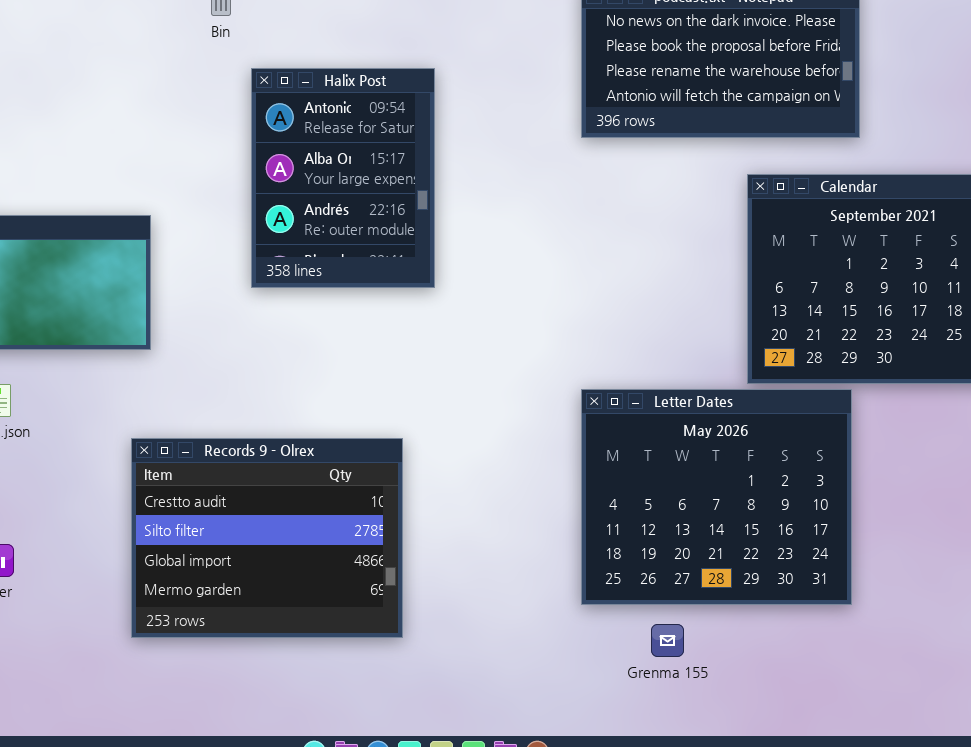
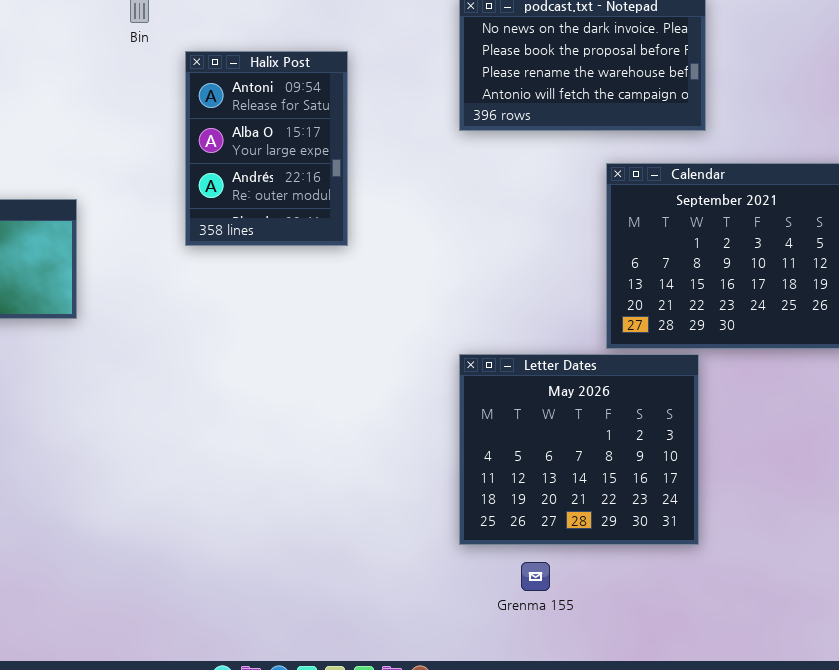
Halix Post: [251,68,435,288] -> [185,51,348,246], moved
Records 9 - Olrex: [131,438,403,638] -> none, closed

